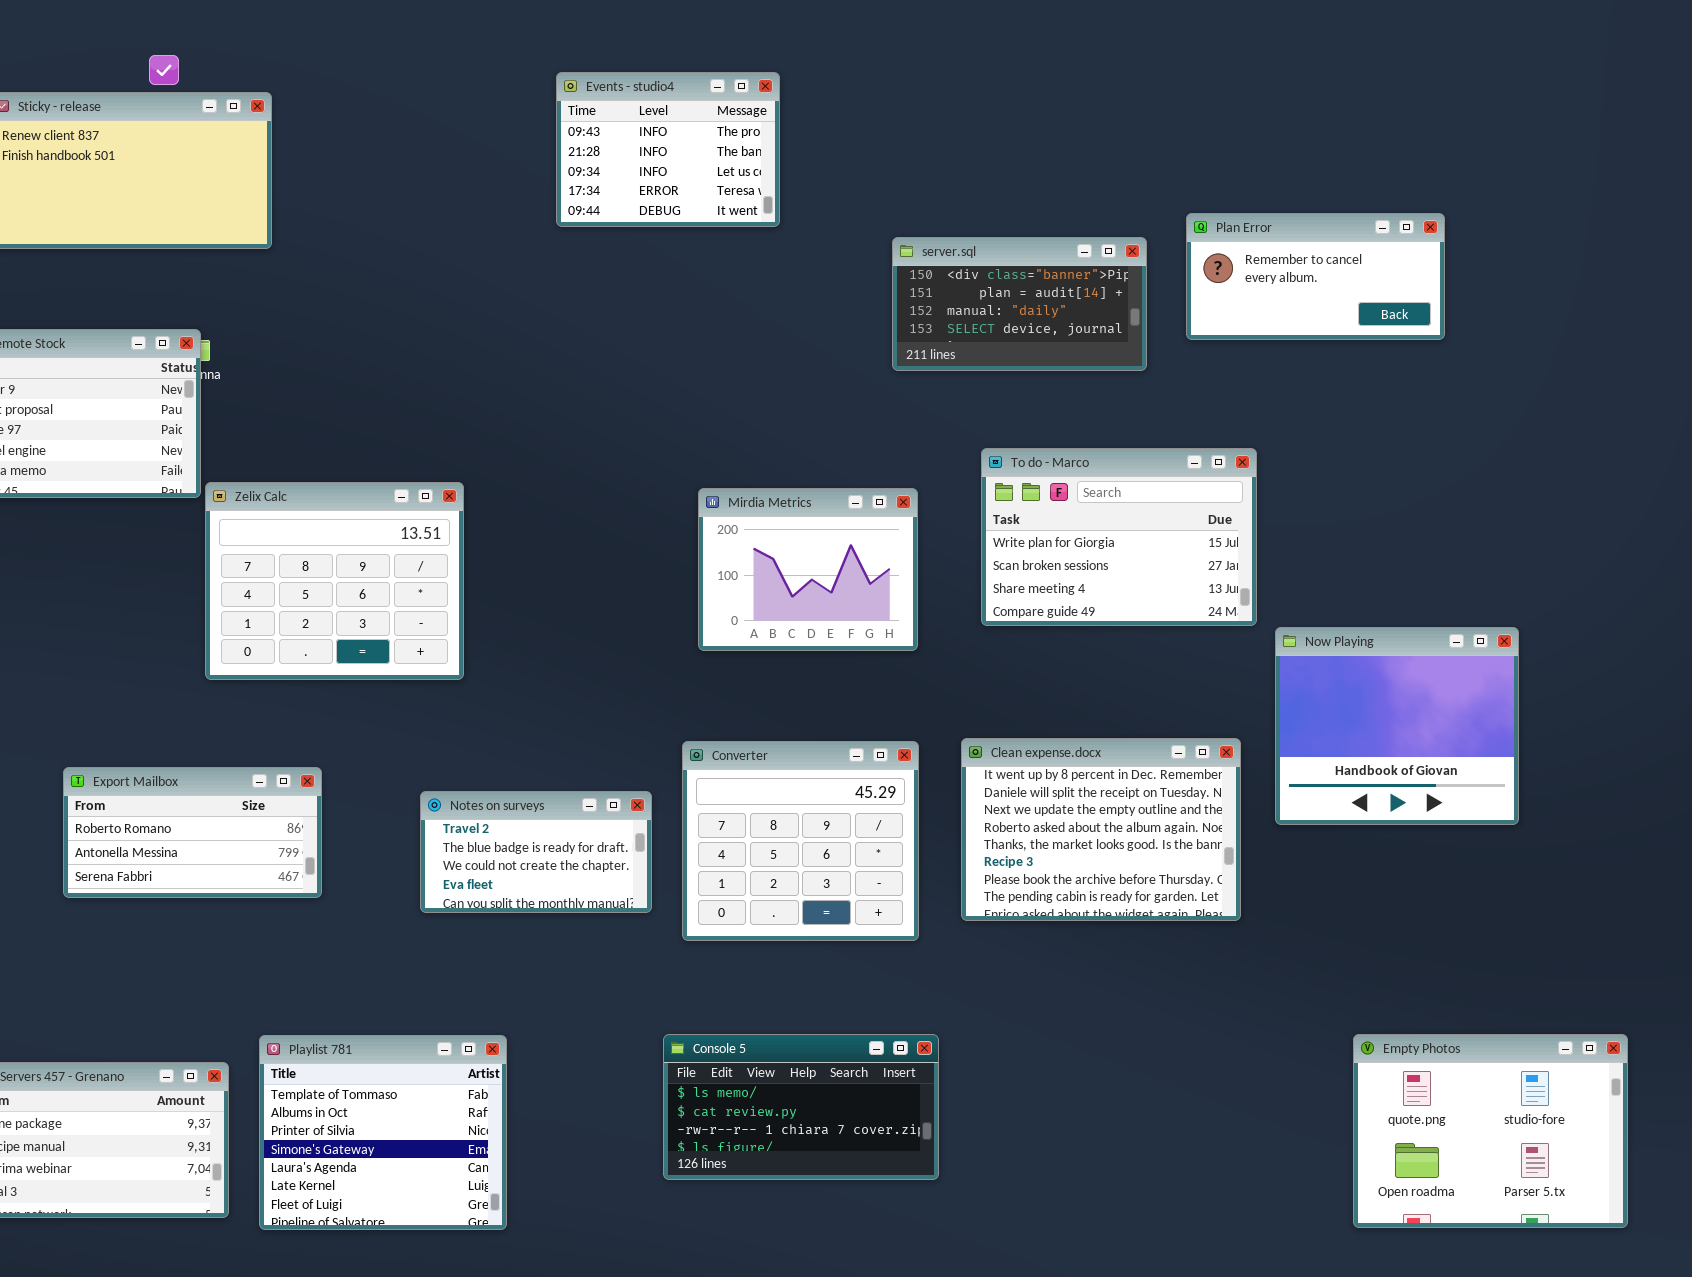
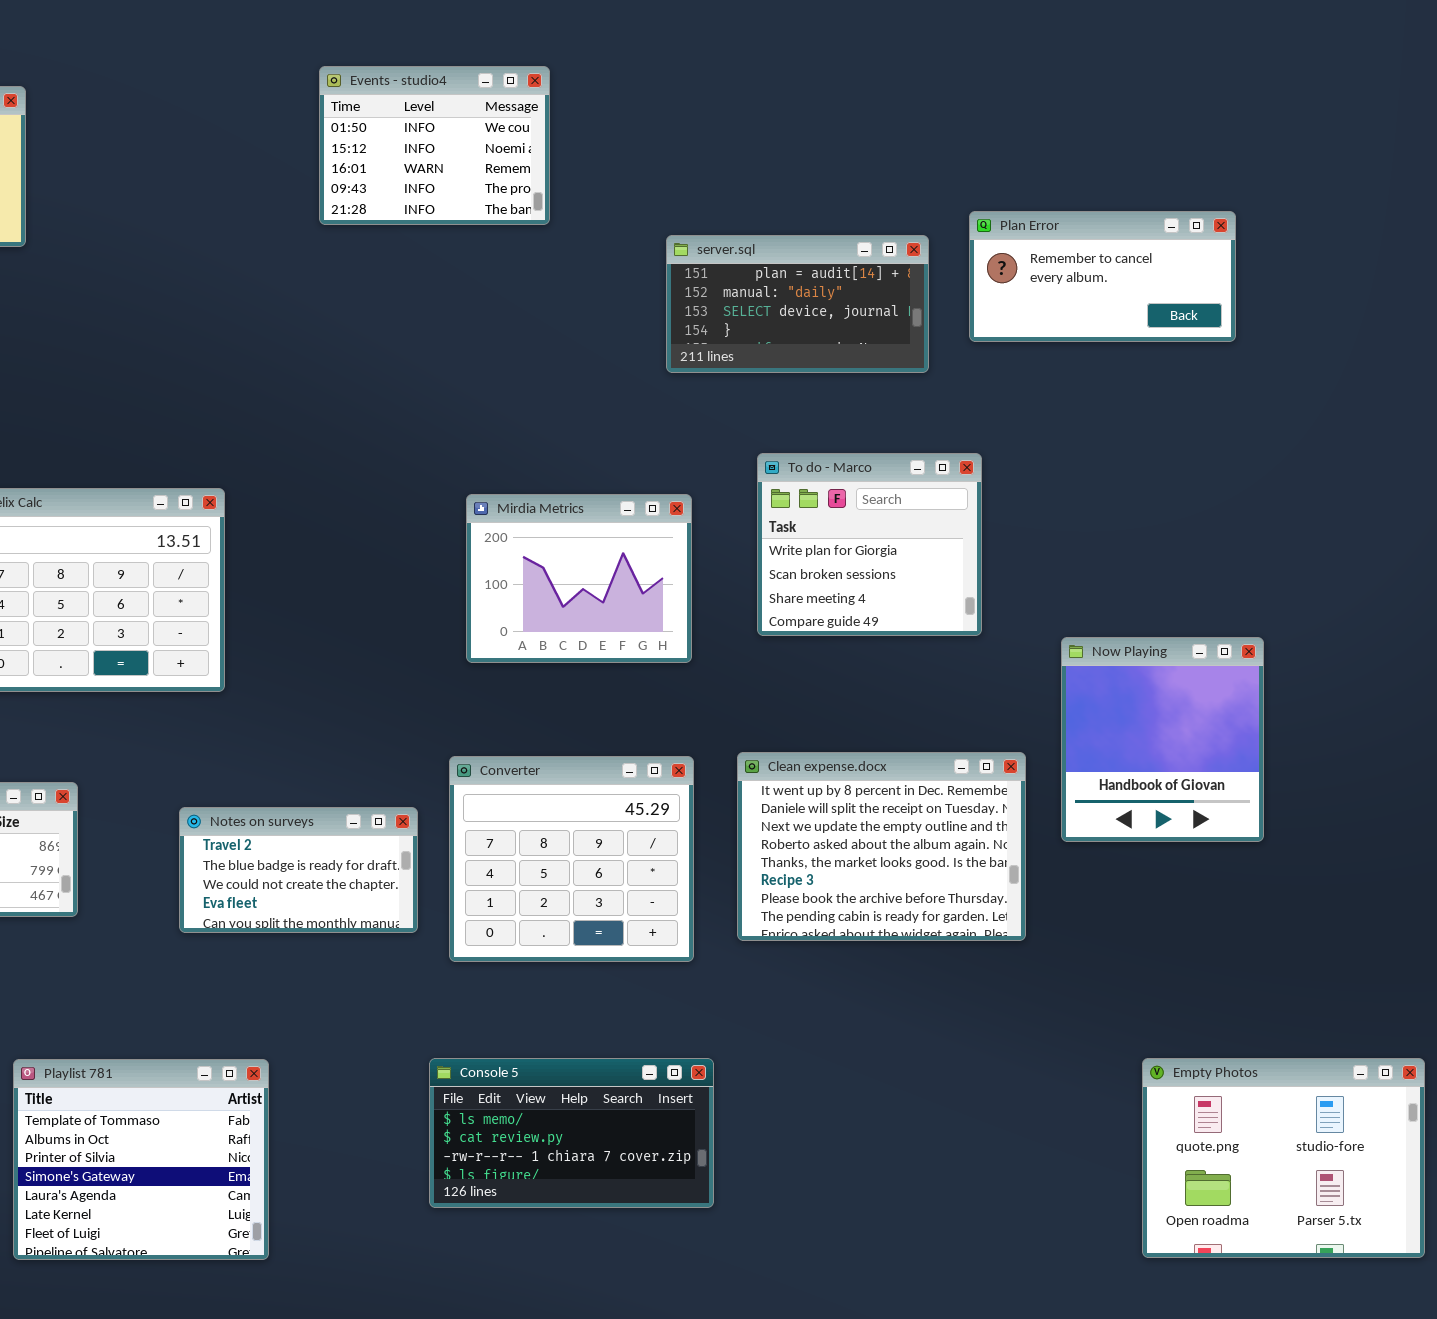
Events - studio4: [556,72,780,227] -> [319,66,550,225], scrolled up 3 rows
server.sql: [892,237,1147,371] -> [666,235,929,373], scrolled down 1 row
To do - Marco: [981,448,1257,626] -> [757,453,982,636], resized
Now Playing: [1275,627,1519,825] -> [1061,637,1264,842], resized

